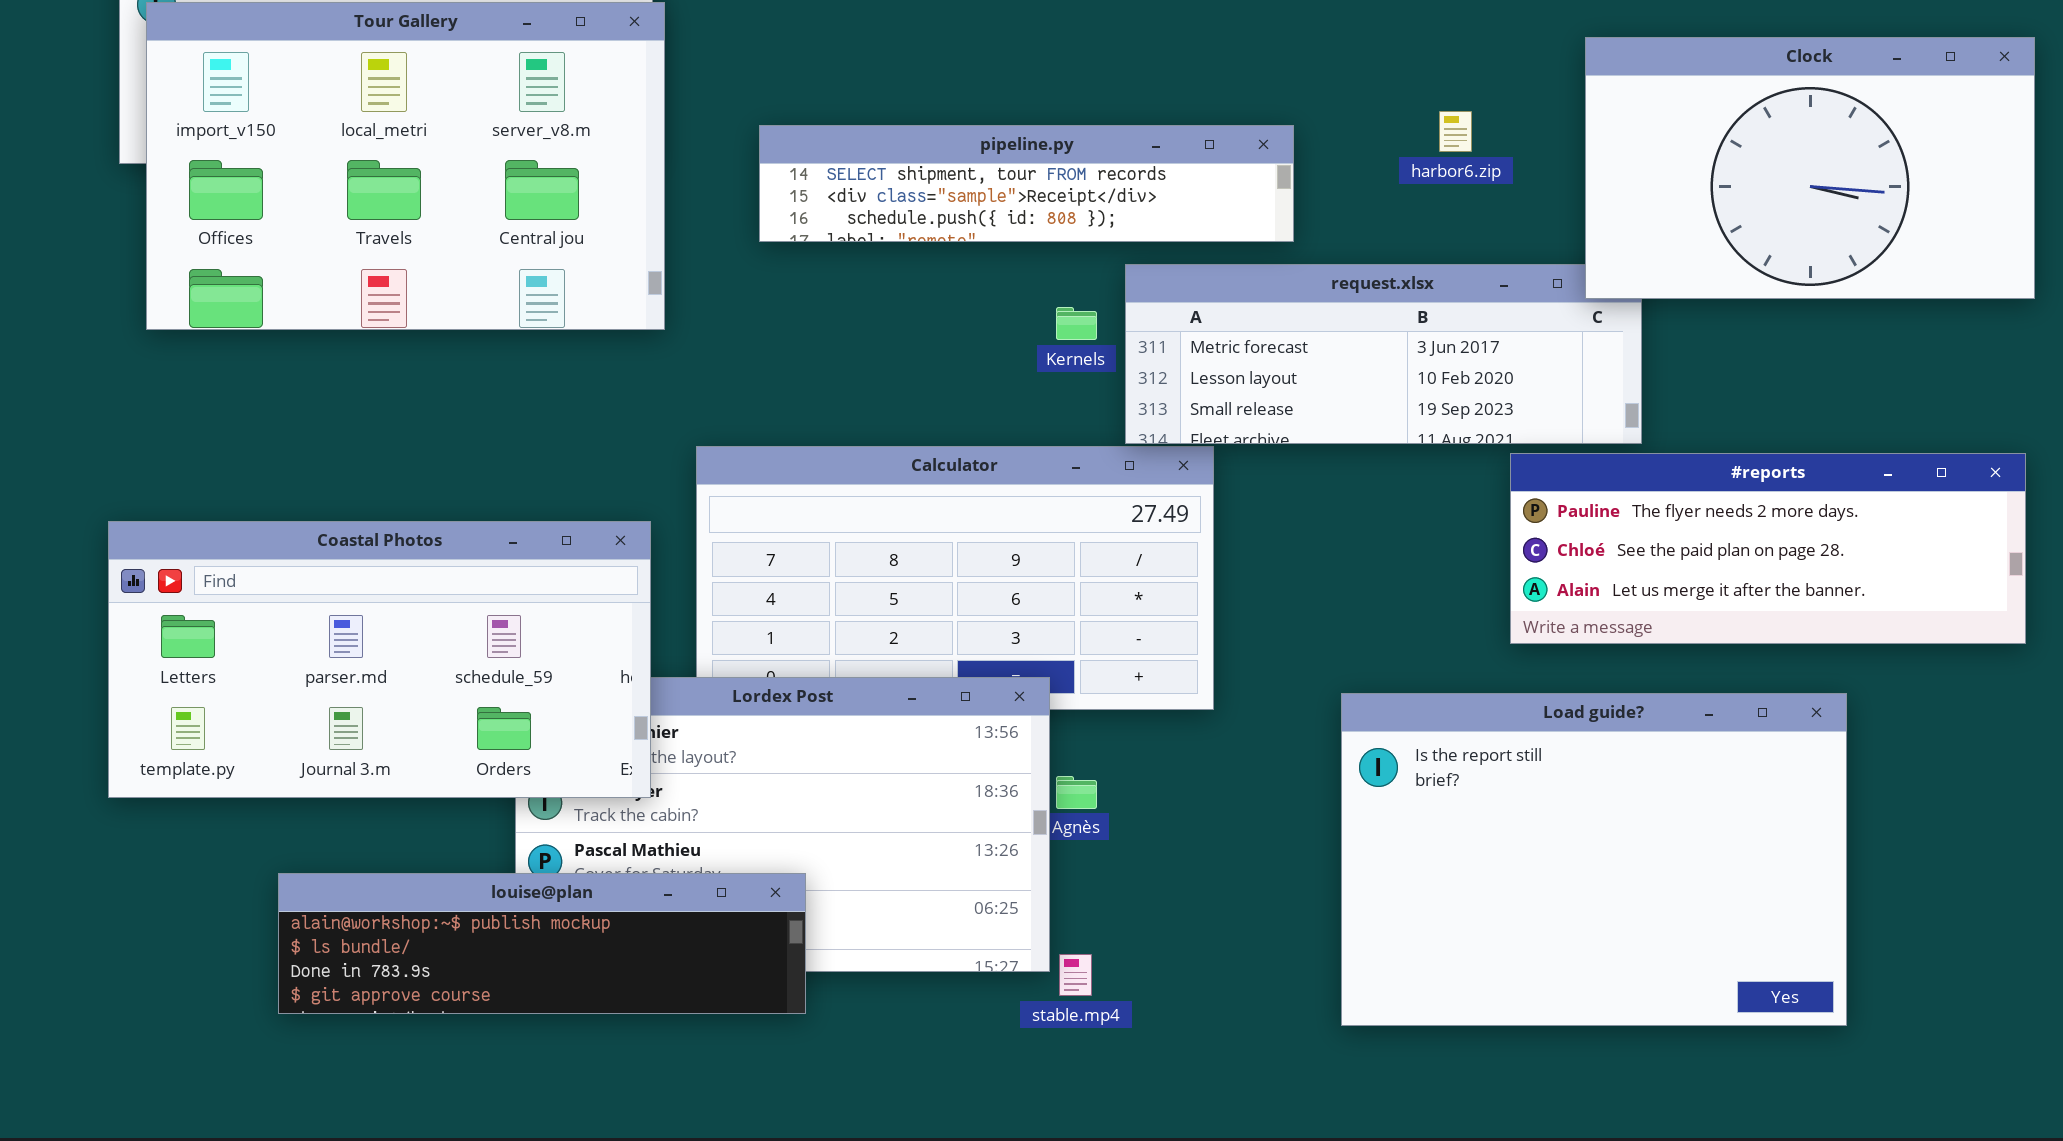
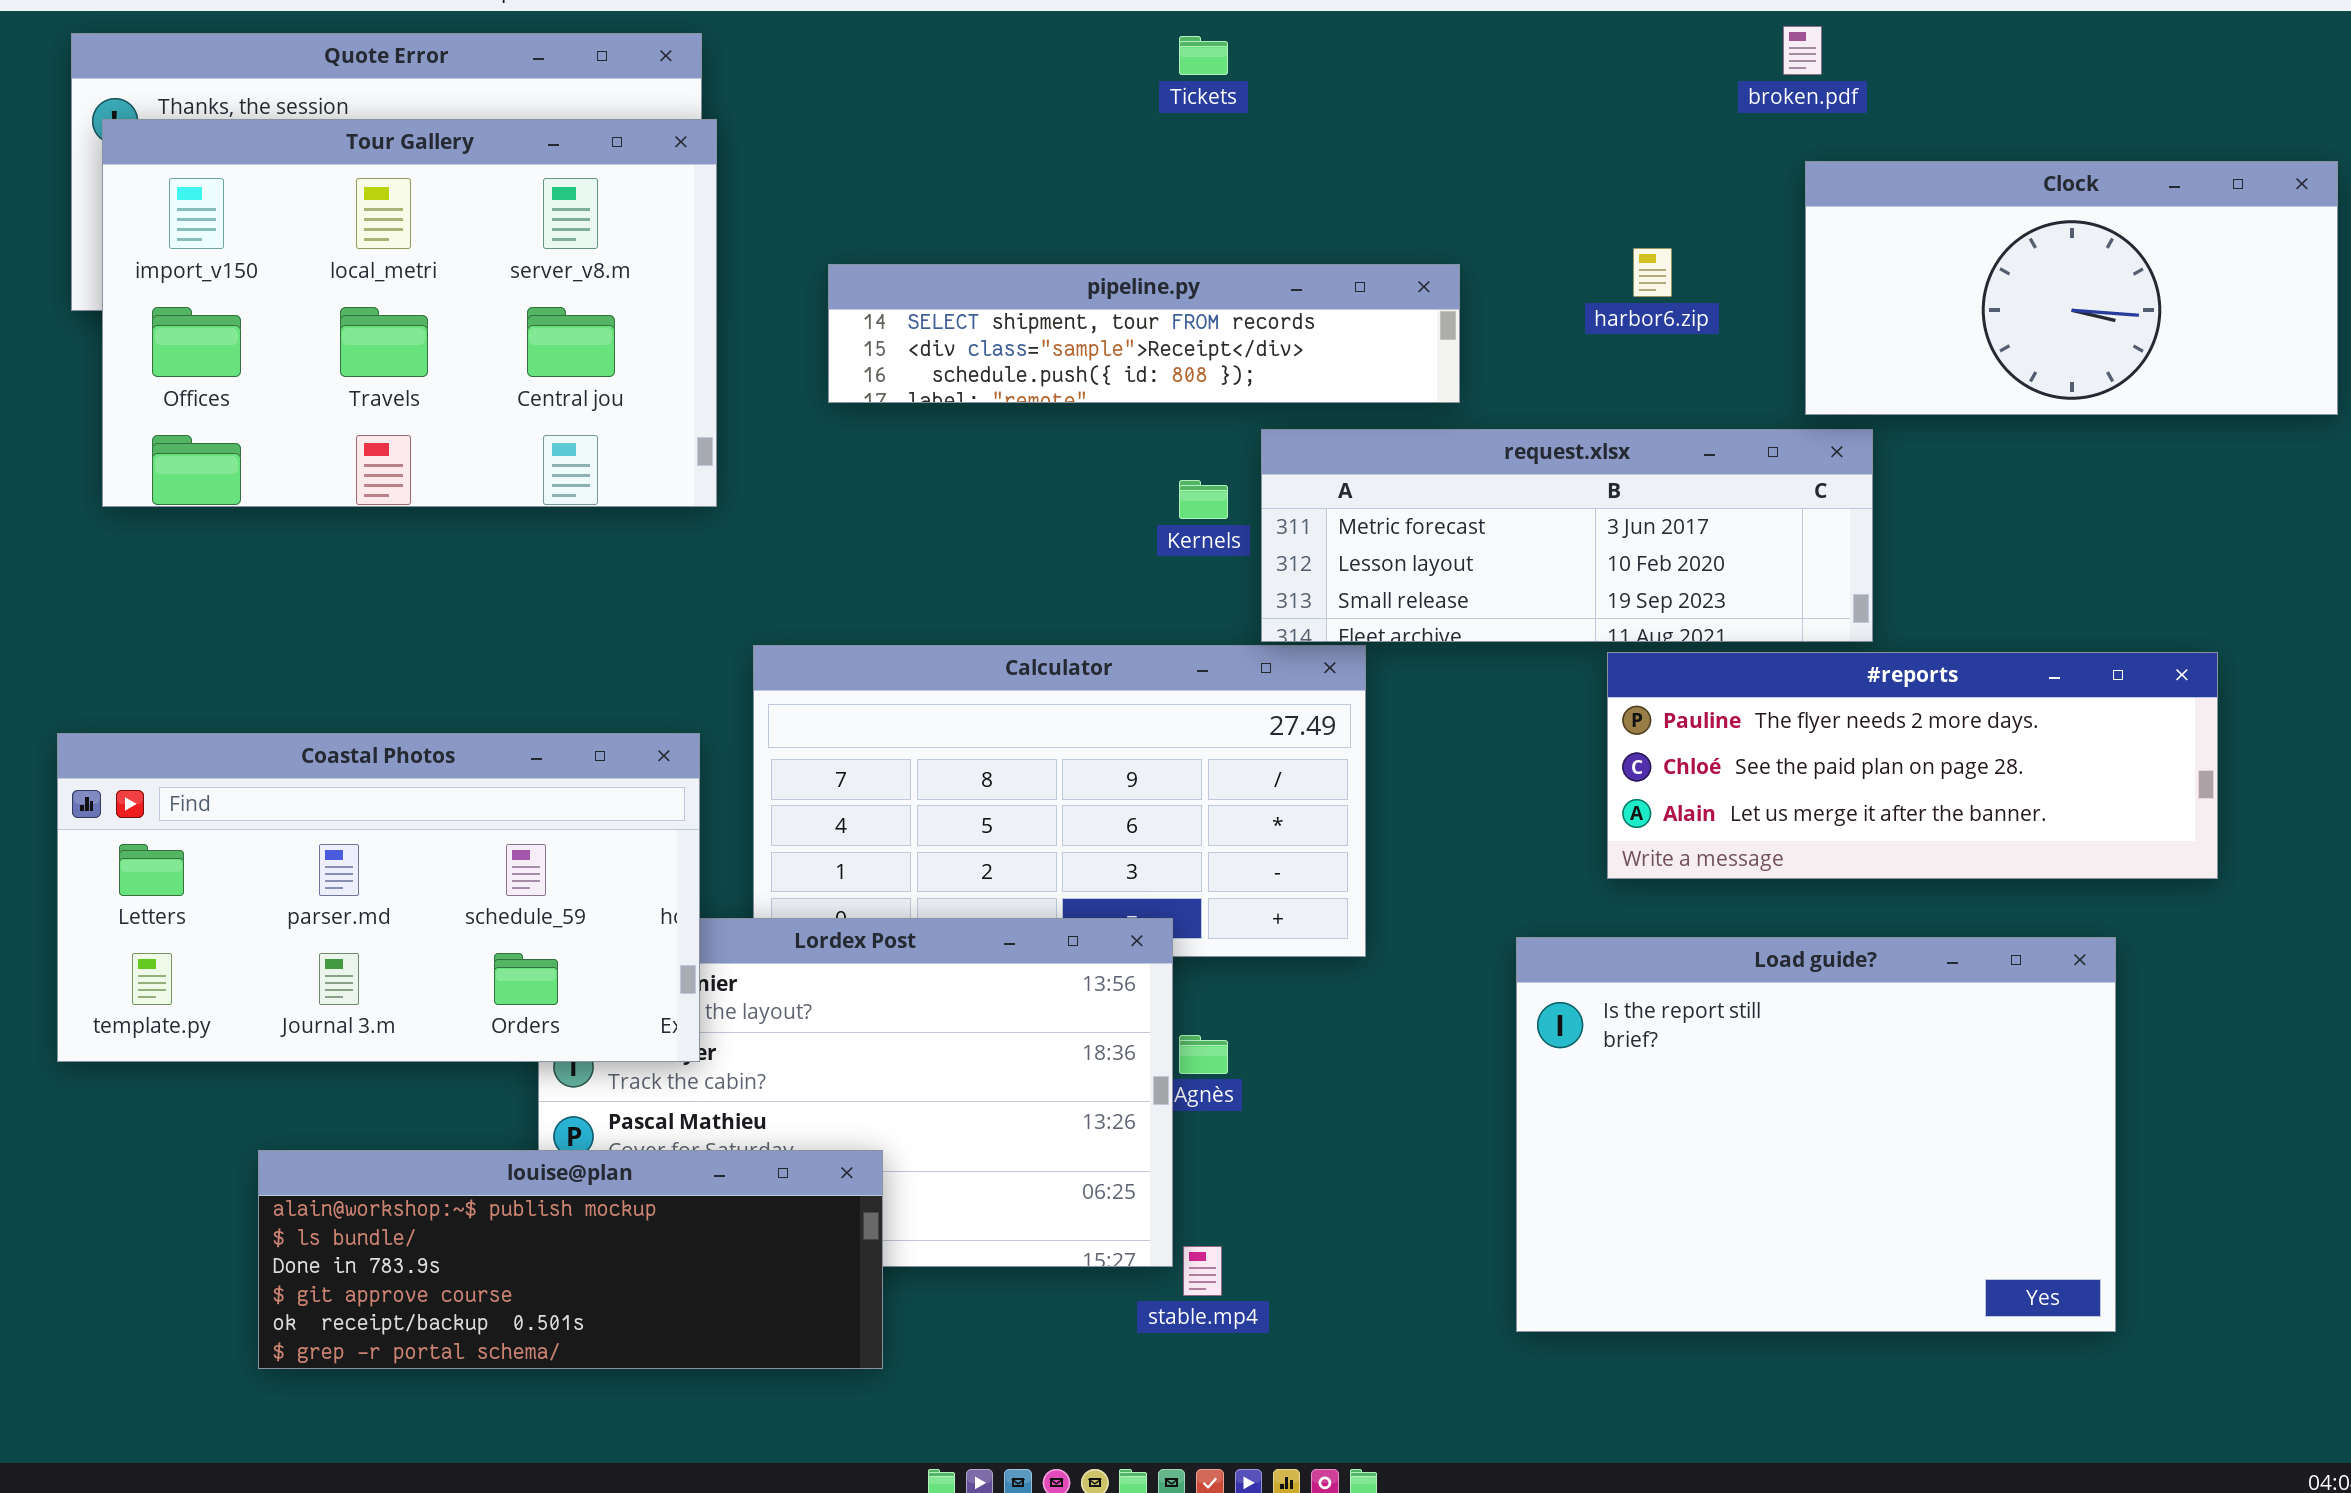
Clock: [1585,37,2035,299] -> [1805,161,2338,415], resized
#reports: [1510,453,2026,644] -> [1607,652,2218,879], moved
louise@plan: [278,873,806,1014] -> [258,1150,883,1369], resized

